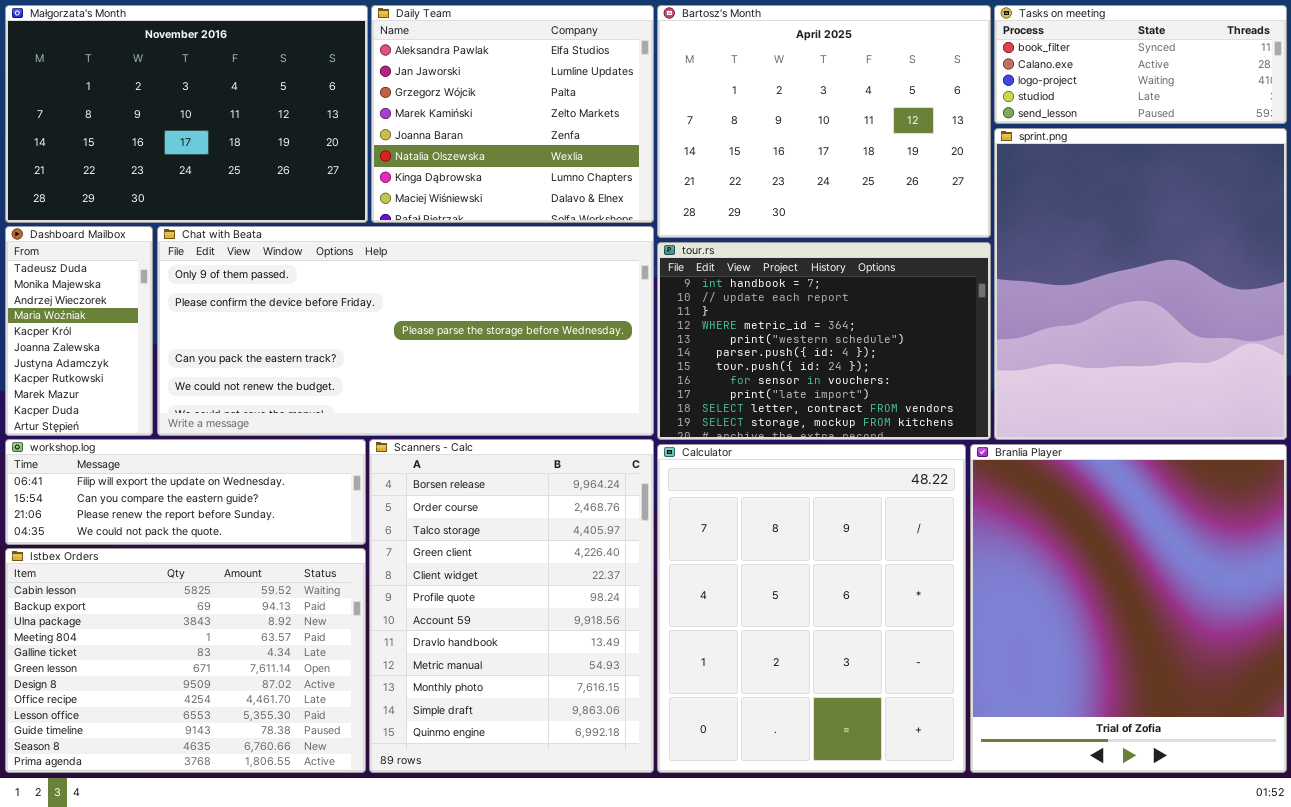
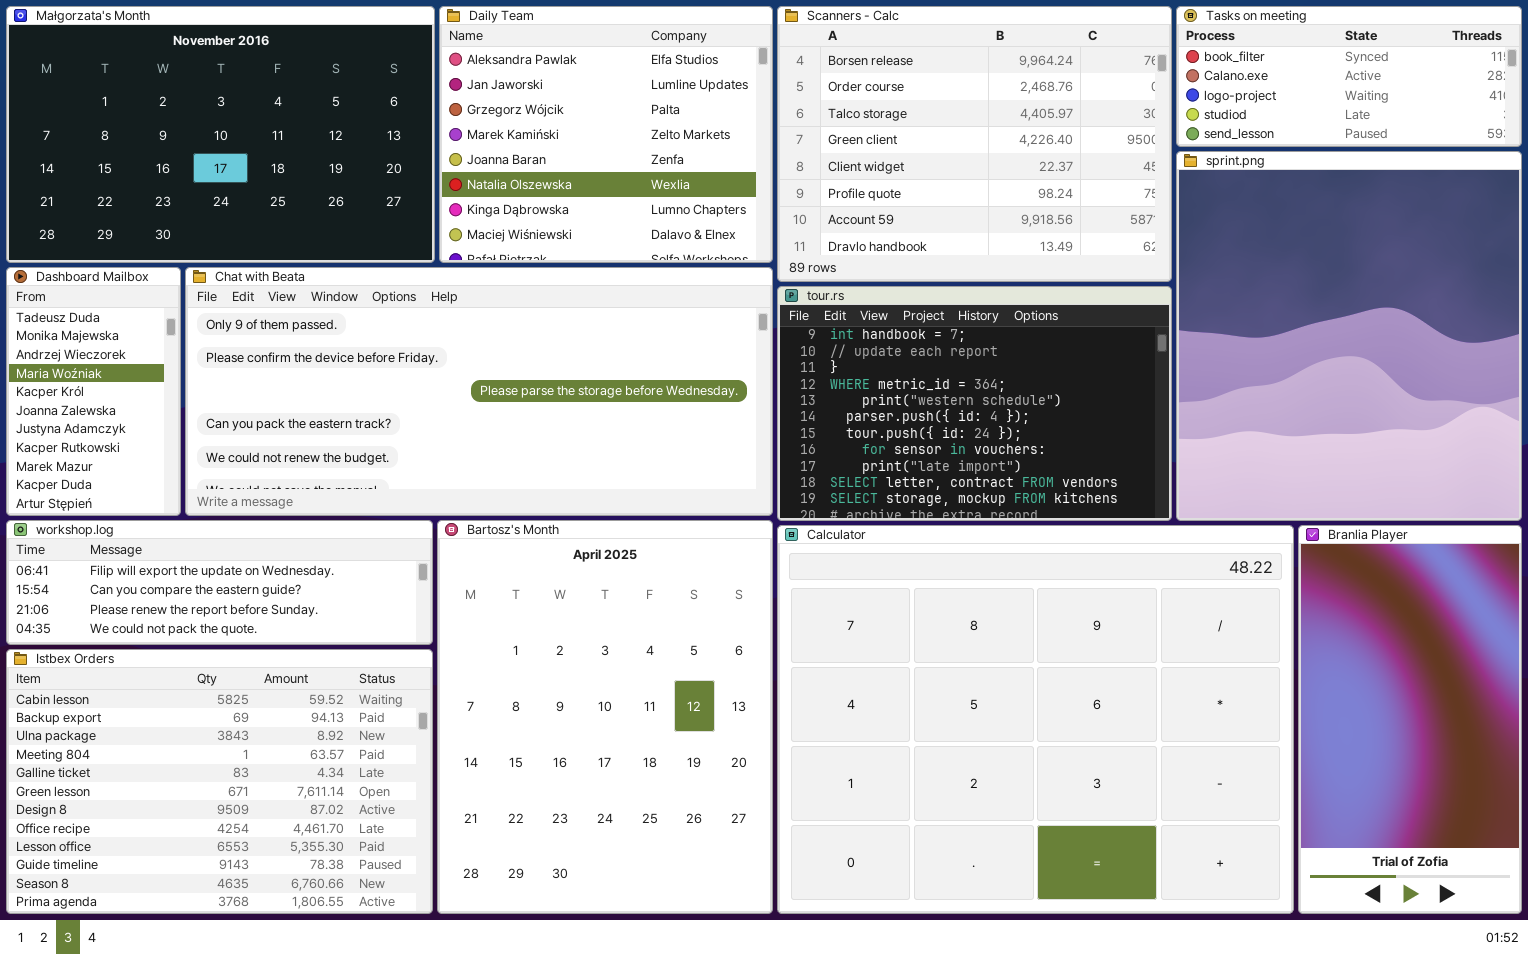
Bartosz's Month: [657,5,991,238] -> [437,520,773,914], moved, resized
Scanners - Calc: [369,439,654,773] -> [777,6,1172,282], moved, resized
Calculator: [657,444,966,773] -> [777,525,1294,914], resized
Branlia Player: [970,444,1287,773] -> [1298,525,1522,914], resized

